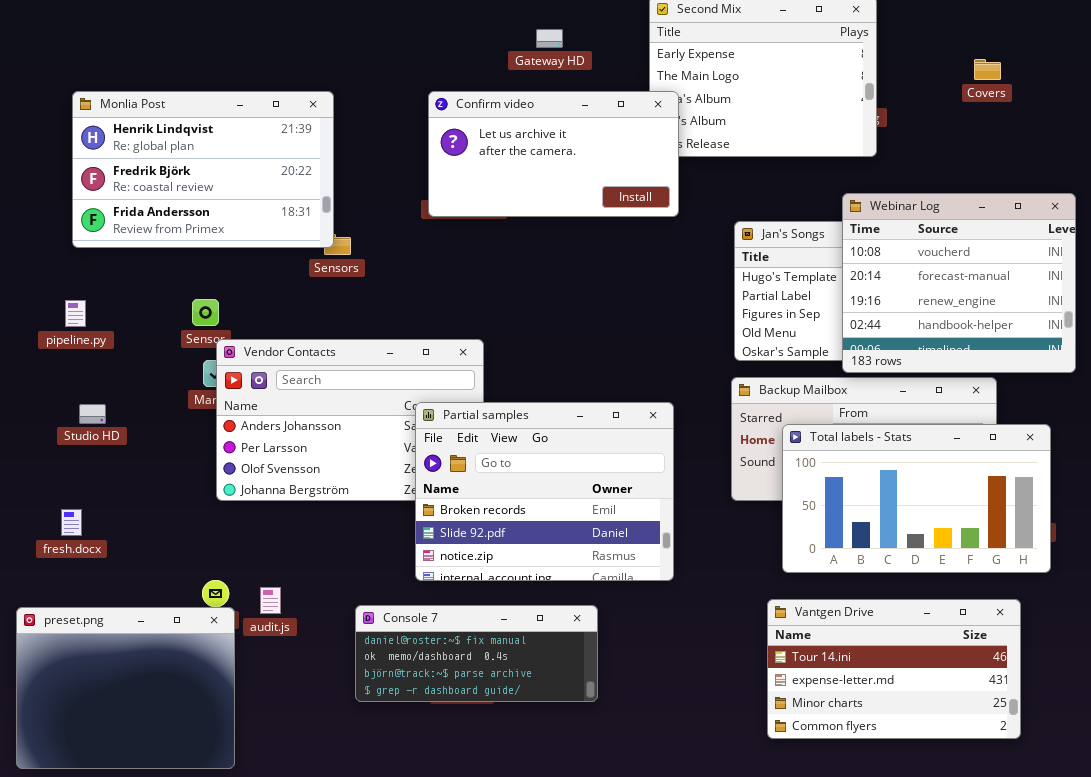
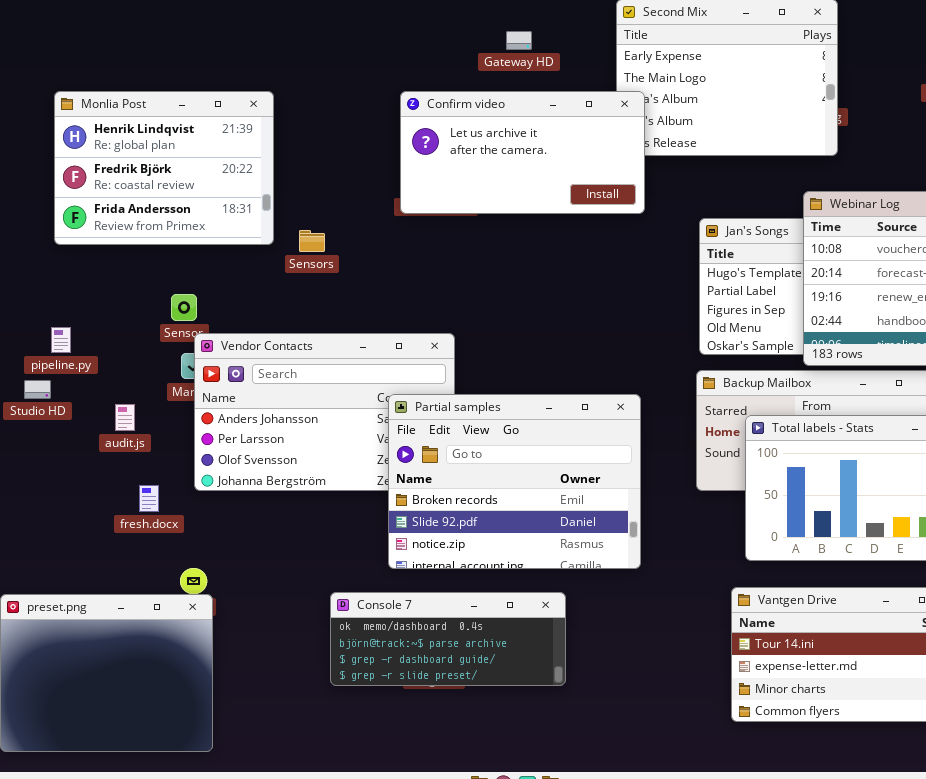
Monlia Post: [72,91,334,248] -> [54,91,274,245], resized
pipeline.py: [65,300,86,327] -> [51,327,71,353], moved
Studio HD: [79,404,106,424] -> [24,380,51,399], moved
fresh.docx: [61,509,82,536] -> [139,485,159,512], moved
audit.js: [260,587,281,614] -> [115,404,135,431], moved
Console 7: [355,605,598,702] -> [330,592,566,686], scrolled down 1 row

